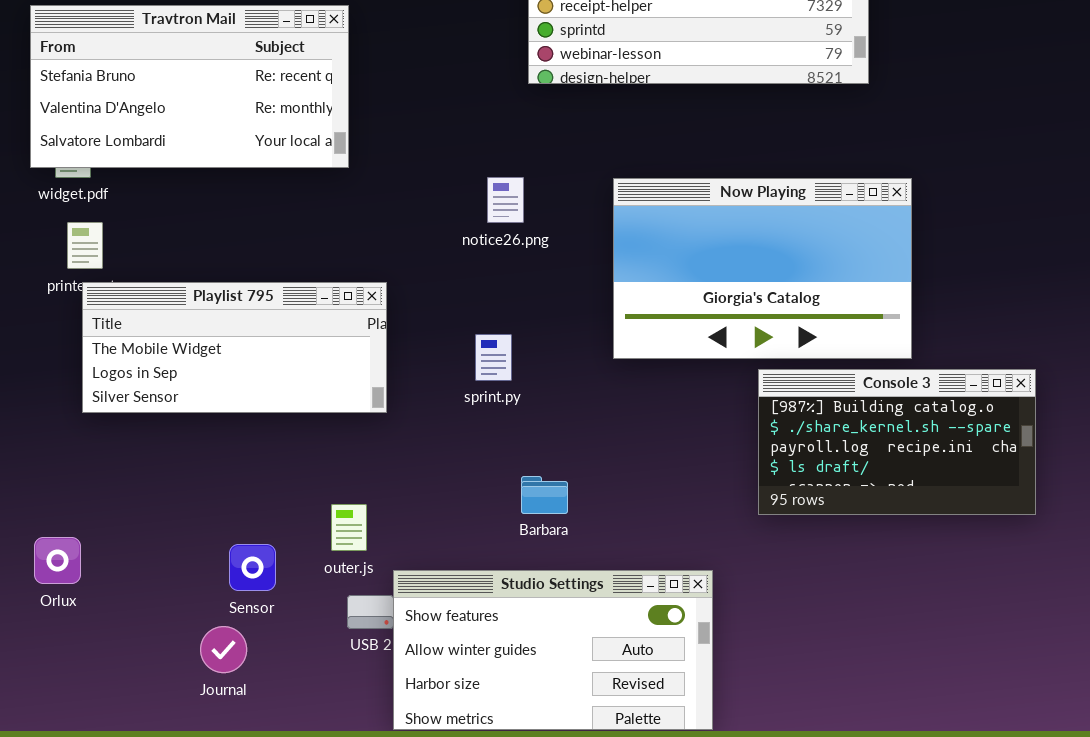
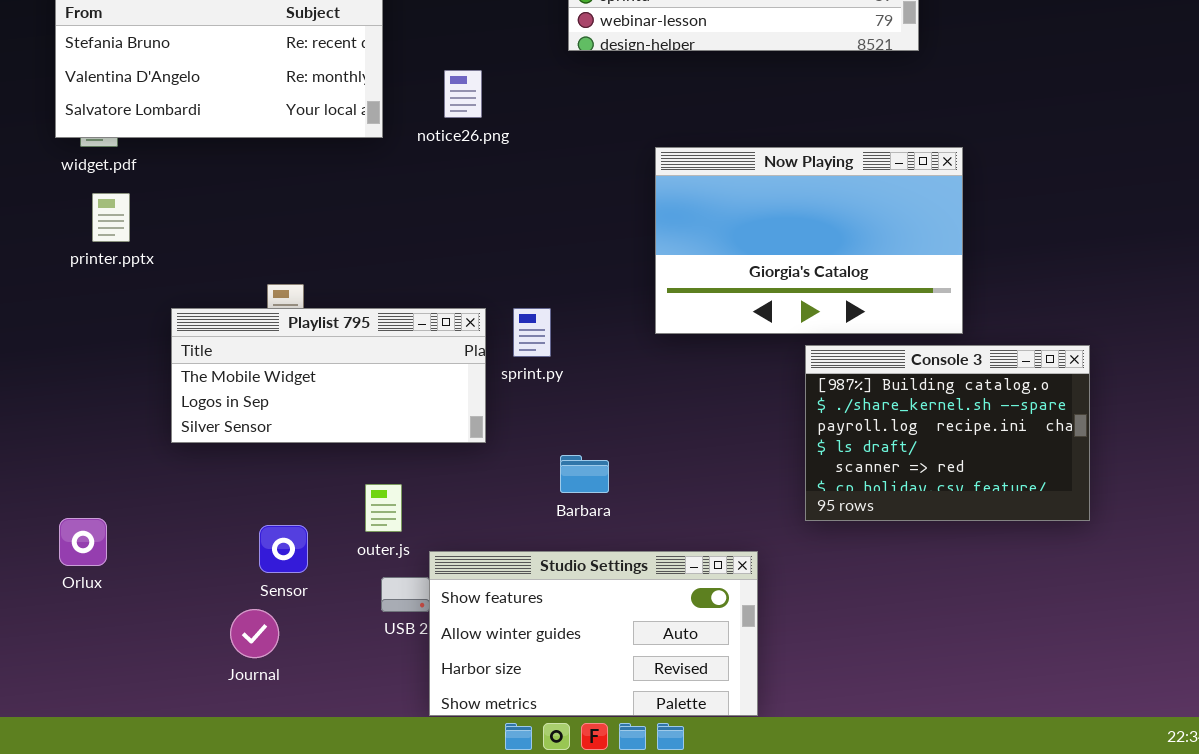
notice26.png: [487,177,524,223] -> [444,70,482,118], moved
Playlist 795: [82,282,387,413] -> [171,308,486,443], moved
Console 3: [758,369,1036,515] -> [805,345,1090,521], resized

